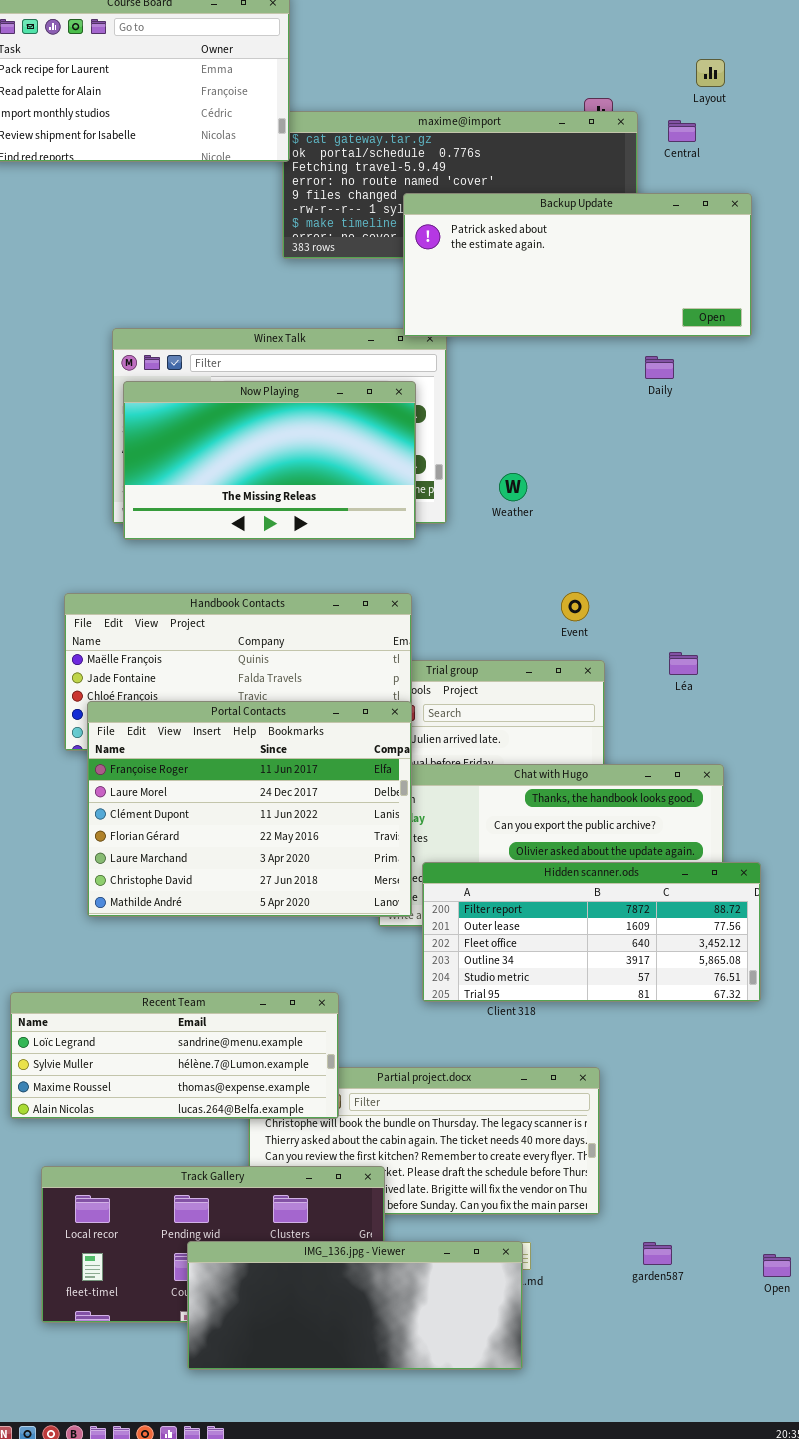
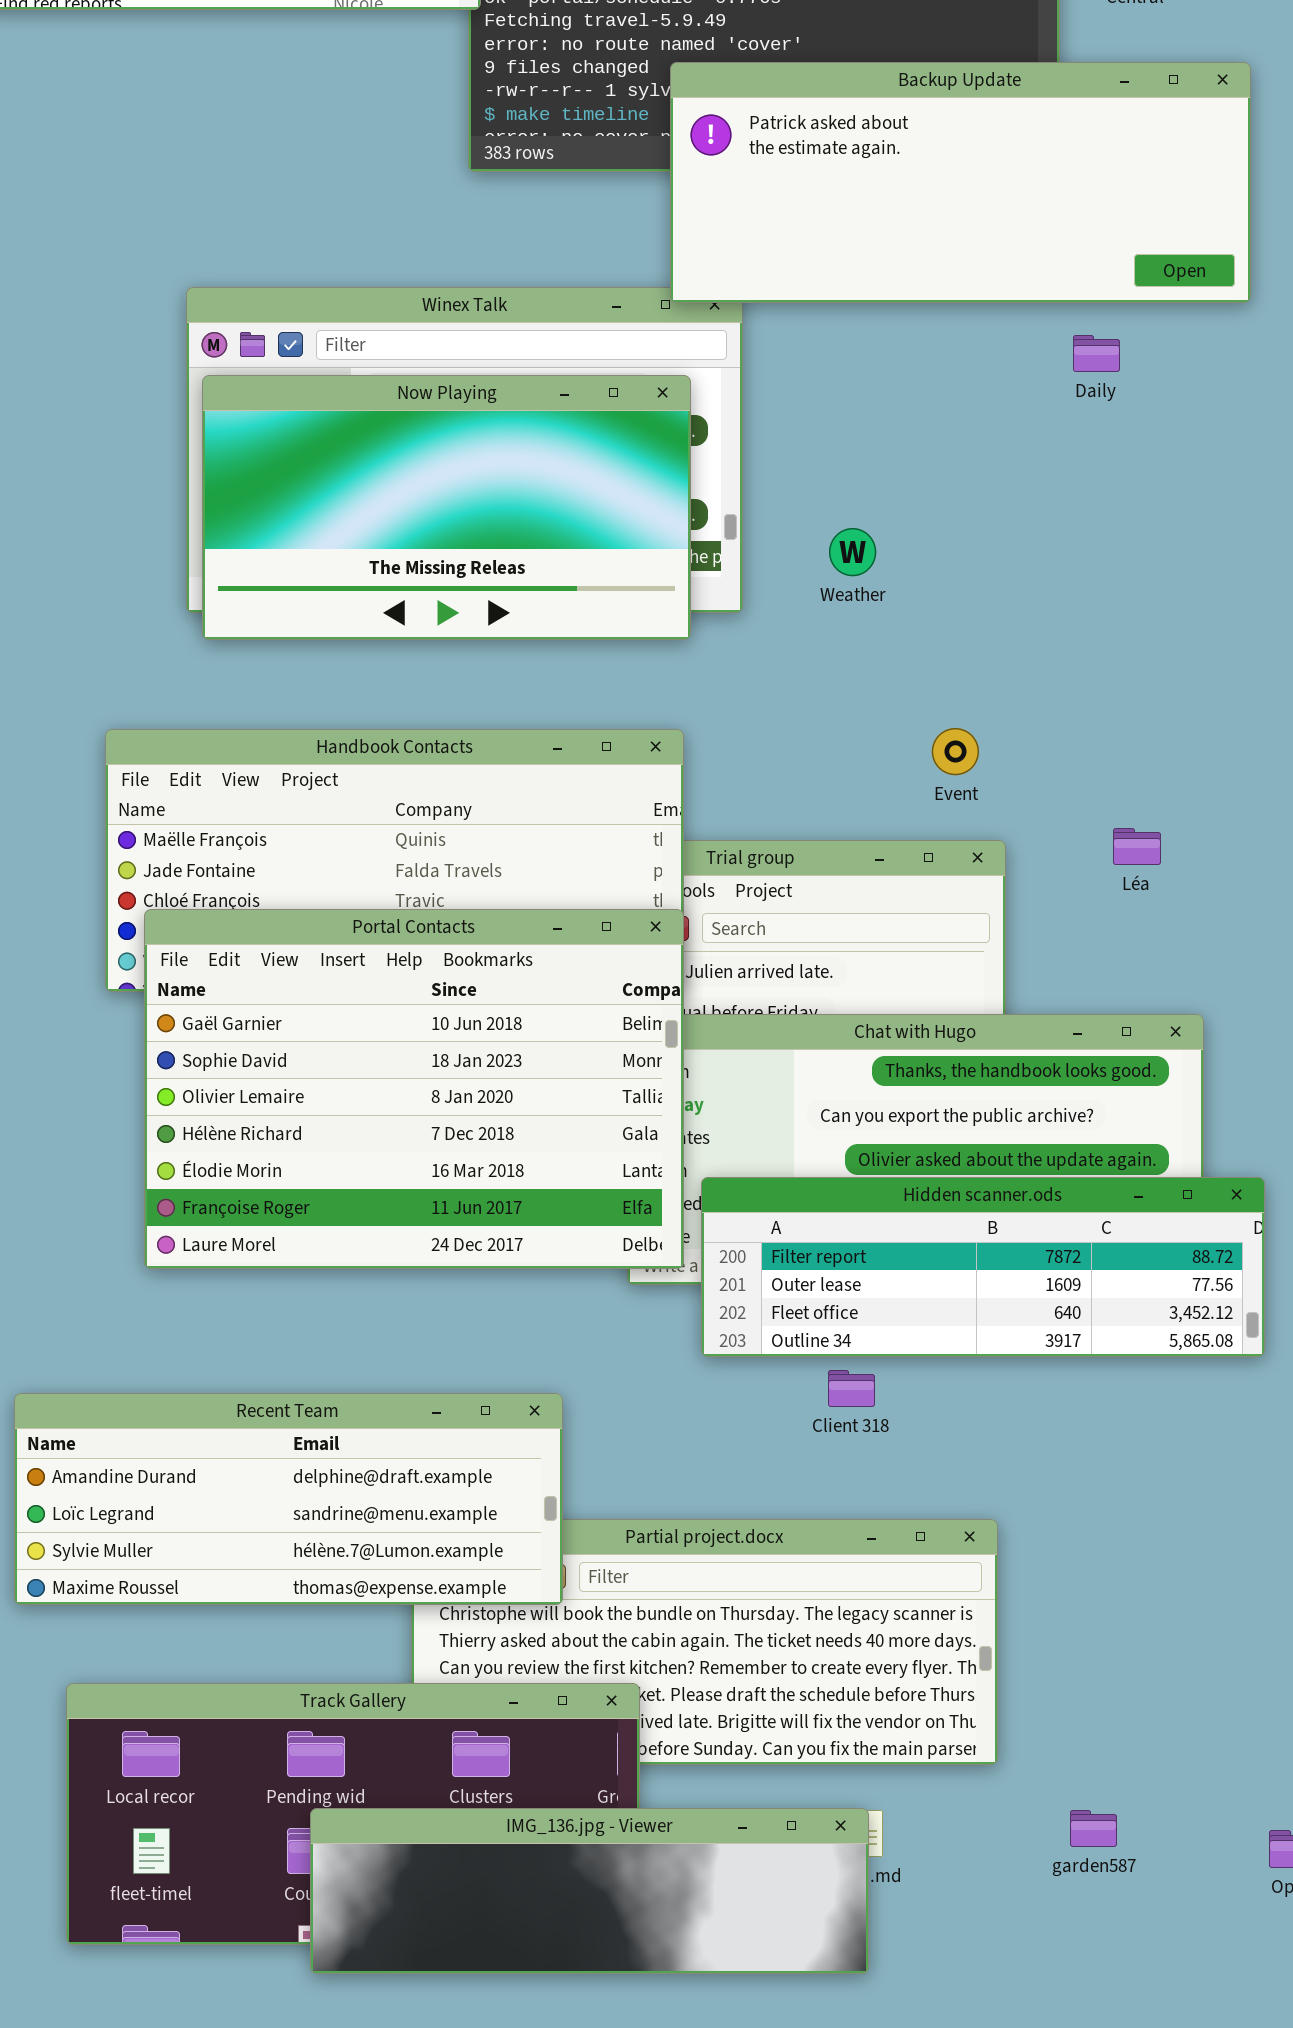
Portal Contacts: [87,701,412,917] -> [144,909,684,1269], scrolled up 5 rows
Hidden scanner.ods: [422,862,761,1002] -> [701,1177,1265,1357], resized
Recent Team: [10,992,339,1119] -> [14,1393,563,1605], scrolled up 1 row
IMG_136.jpg - Viewer: [187,1241,523,1370] -> [310,1808,869,1974], resized

